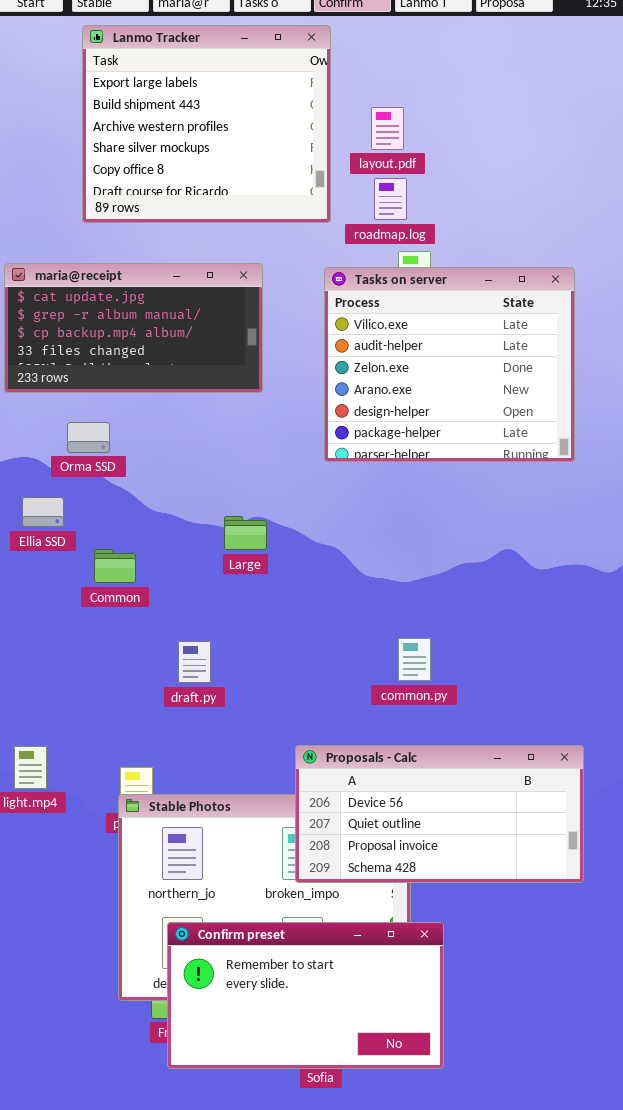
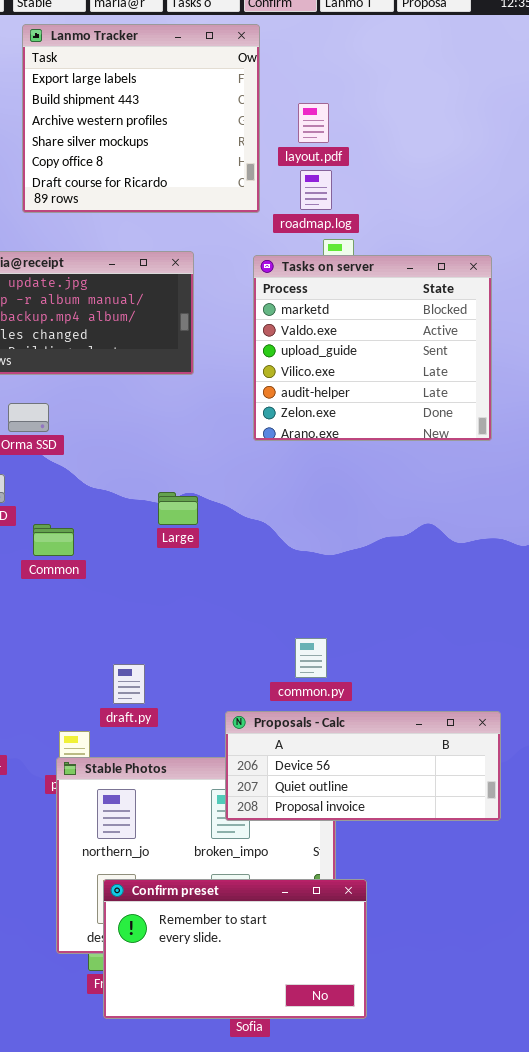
Tasks on server: [324,267,575,462] -> [253,255,492,441], scrolled up 3 rows
common.py: [398,638,431,681] -> [295,638,327,678], moved
draft.py: [178,641,211,683] -> [113,664,145,704], moved
Proposals - Calc: [295,745,584,883] -> [225,711,501,821], resized

